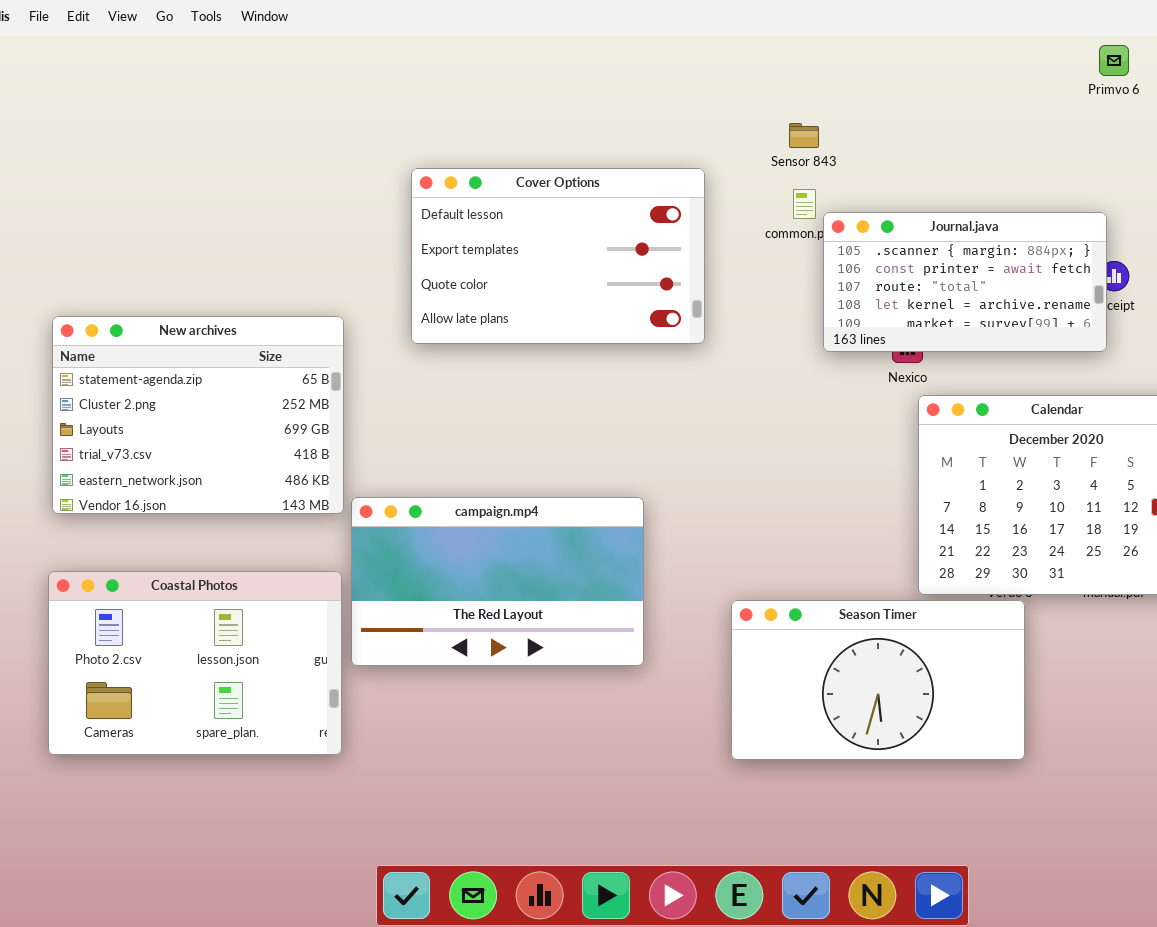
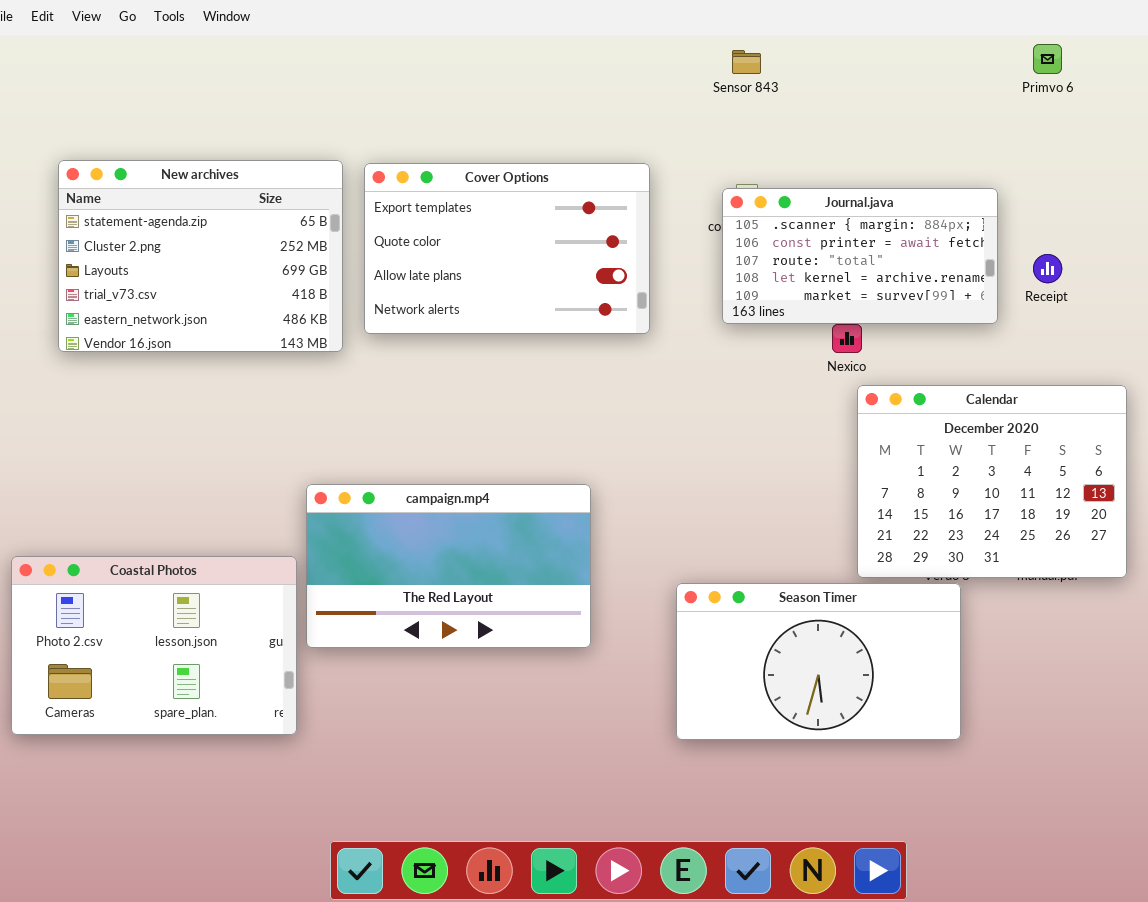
Sensor 843: [789,123,819,148] -> [732,50,761,74], moved
Cover Options: [411,168,705,344] -> [364,163,650,334], scrolled down 1 row
Journal.java: [823,212,1107,352] -> [722,188,998,324], moved
New archives: [52,316,344,514] -> [58,160,343,352], moved

